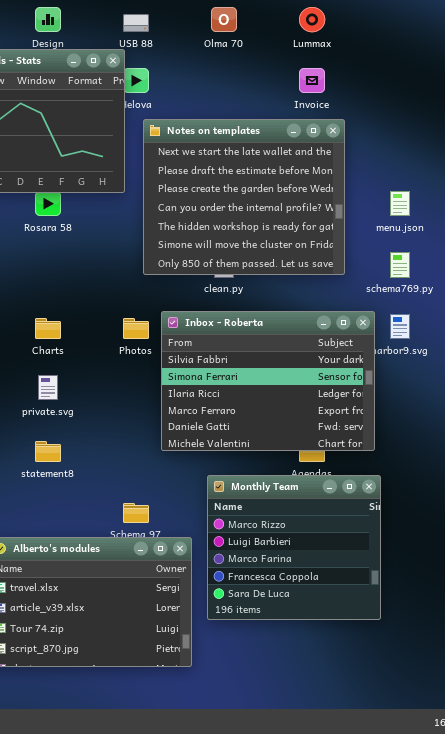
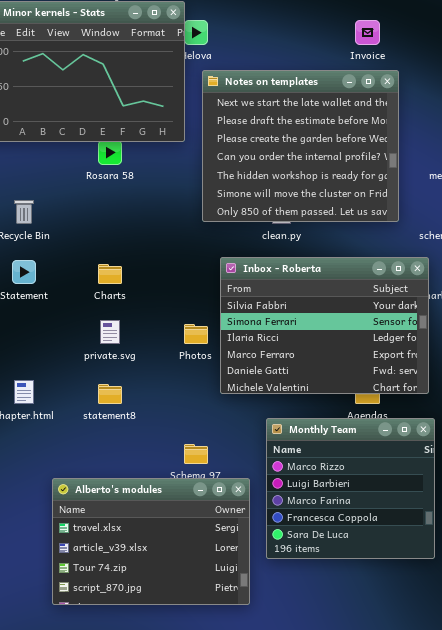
Photos: [123,318,149,339] -> [184,324,208,344], moved

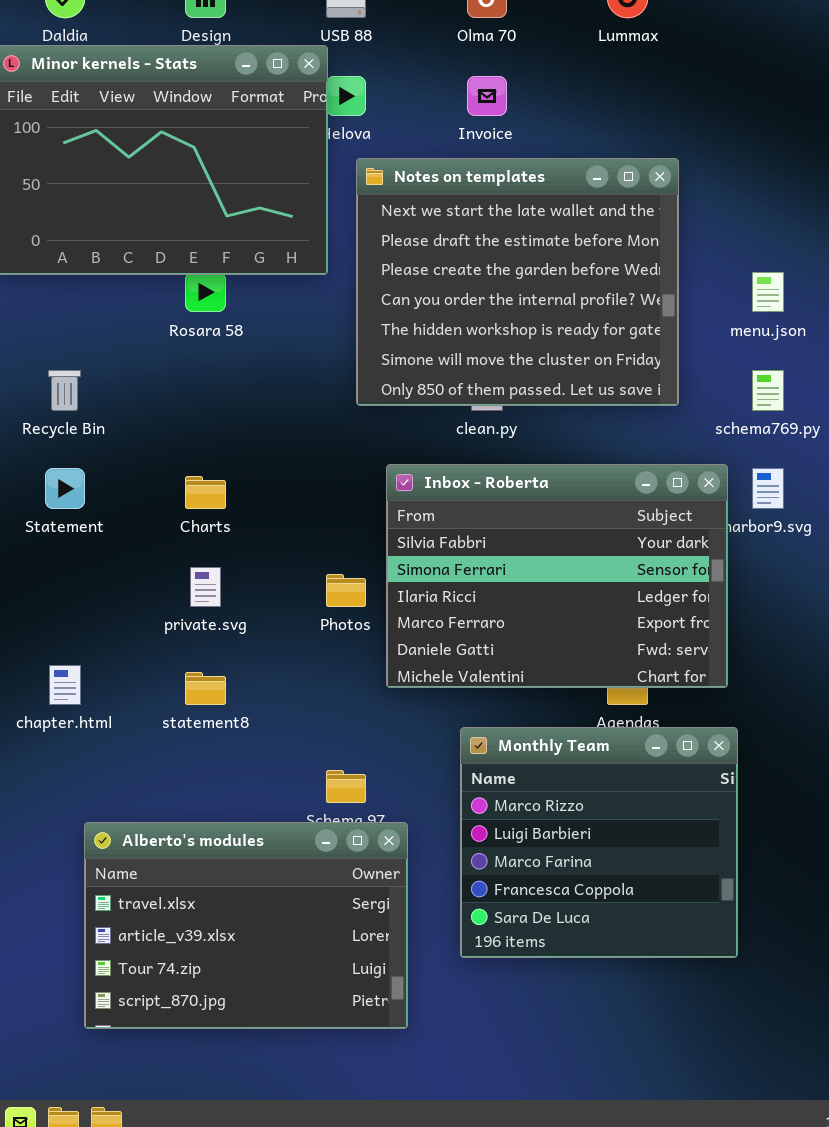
Invoice: [355,20,380,45] -> [467,76,507,116], moved
Alberto's modules: [52,478,250,605] -> [84,822,408,1029], moved

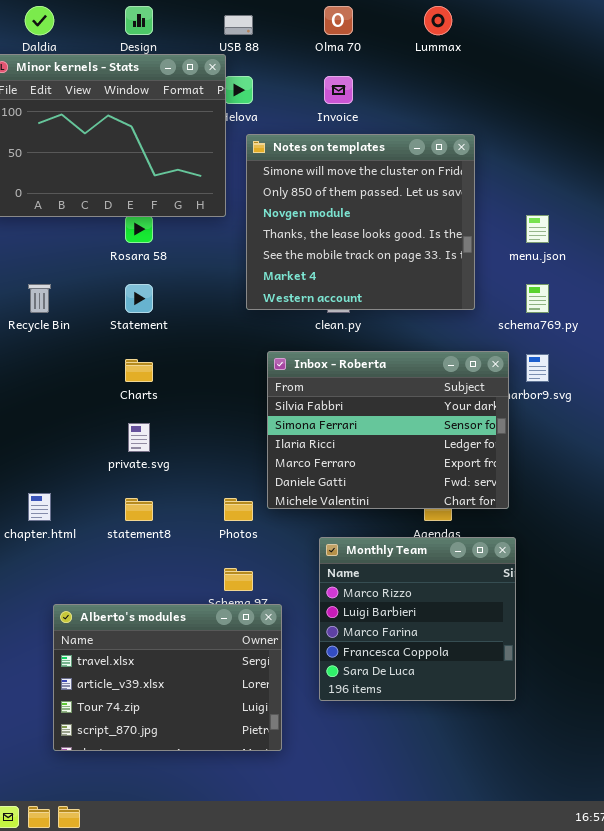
Notes on templates: [356,158,679,406] -> [246,134,475,310], scrolled down 5 rows
Statement: [45,468,85,509] -> [125,284,153,313], moved
Photos: [326,574,366,607] -> [224,498,253,521], moved

